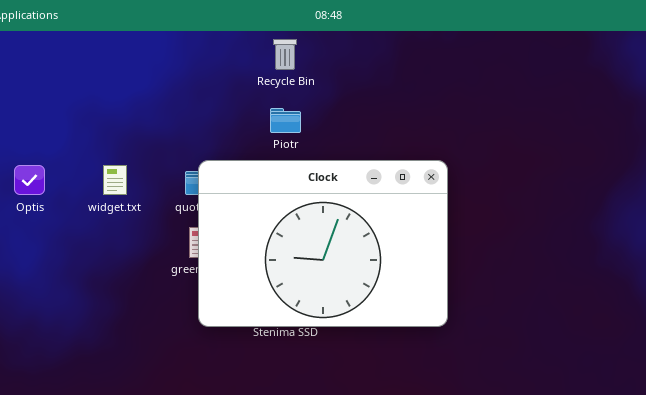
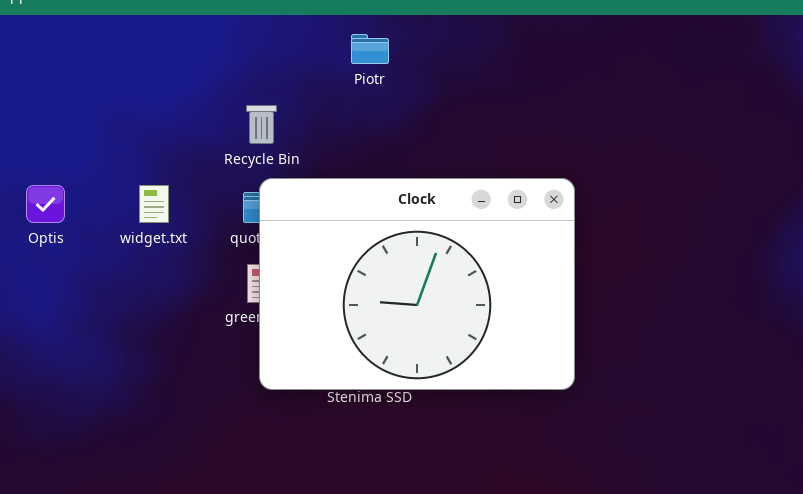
Recycle Bin: [273,39,297,70] -> [246,105,277,144], moved
Piotr: [270,108,301,133] -> [351,34,389,64], moved

